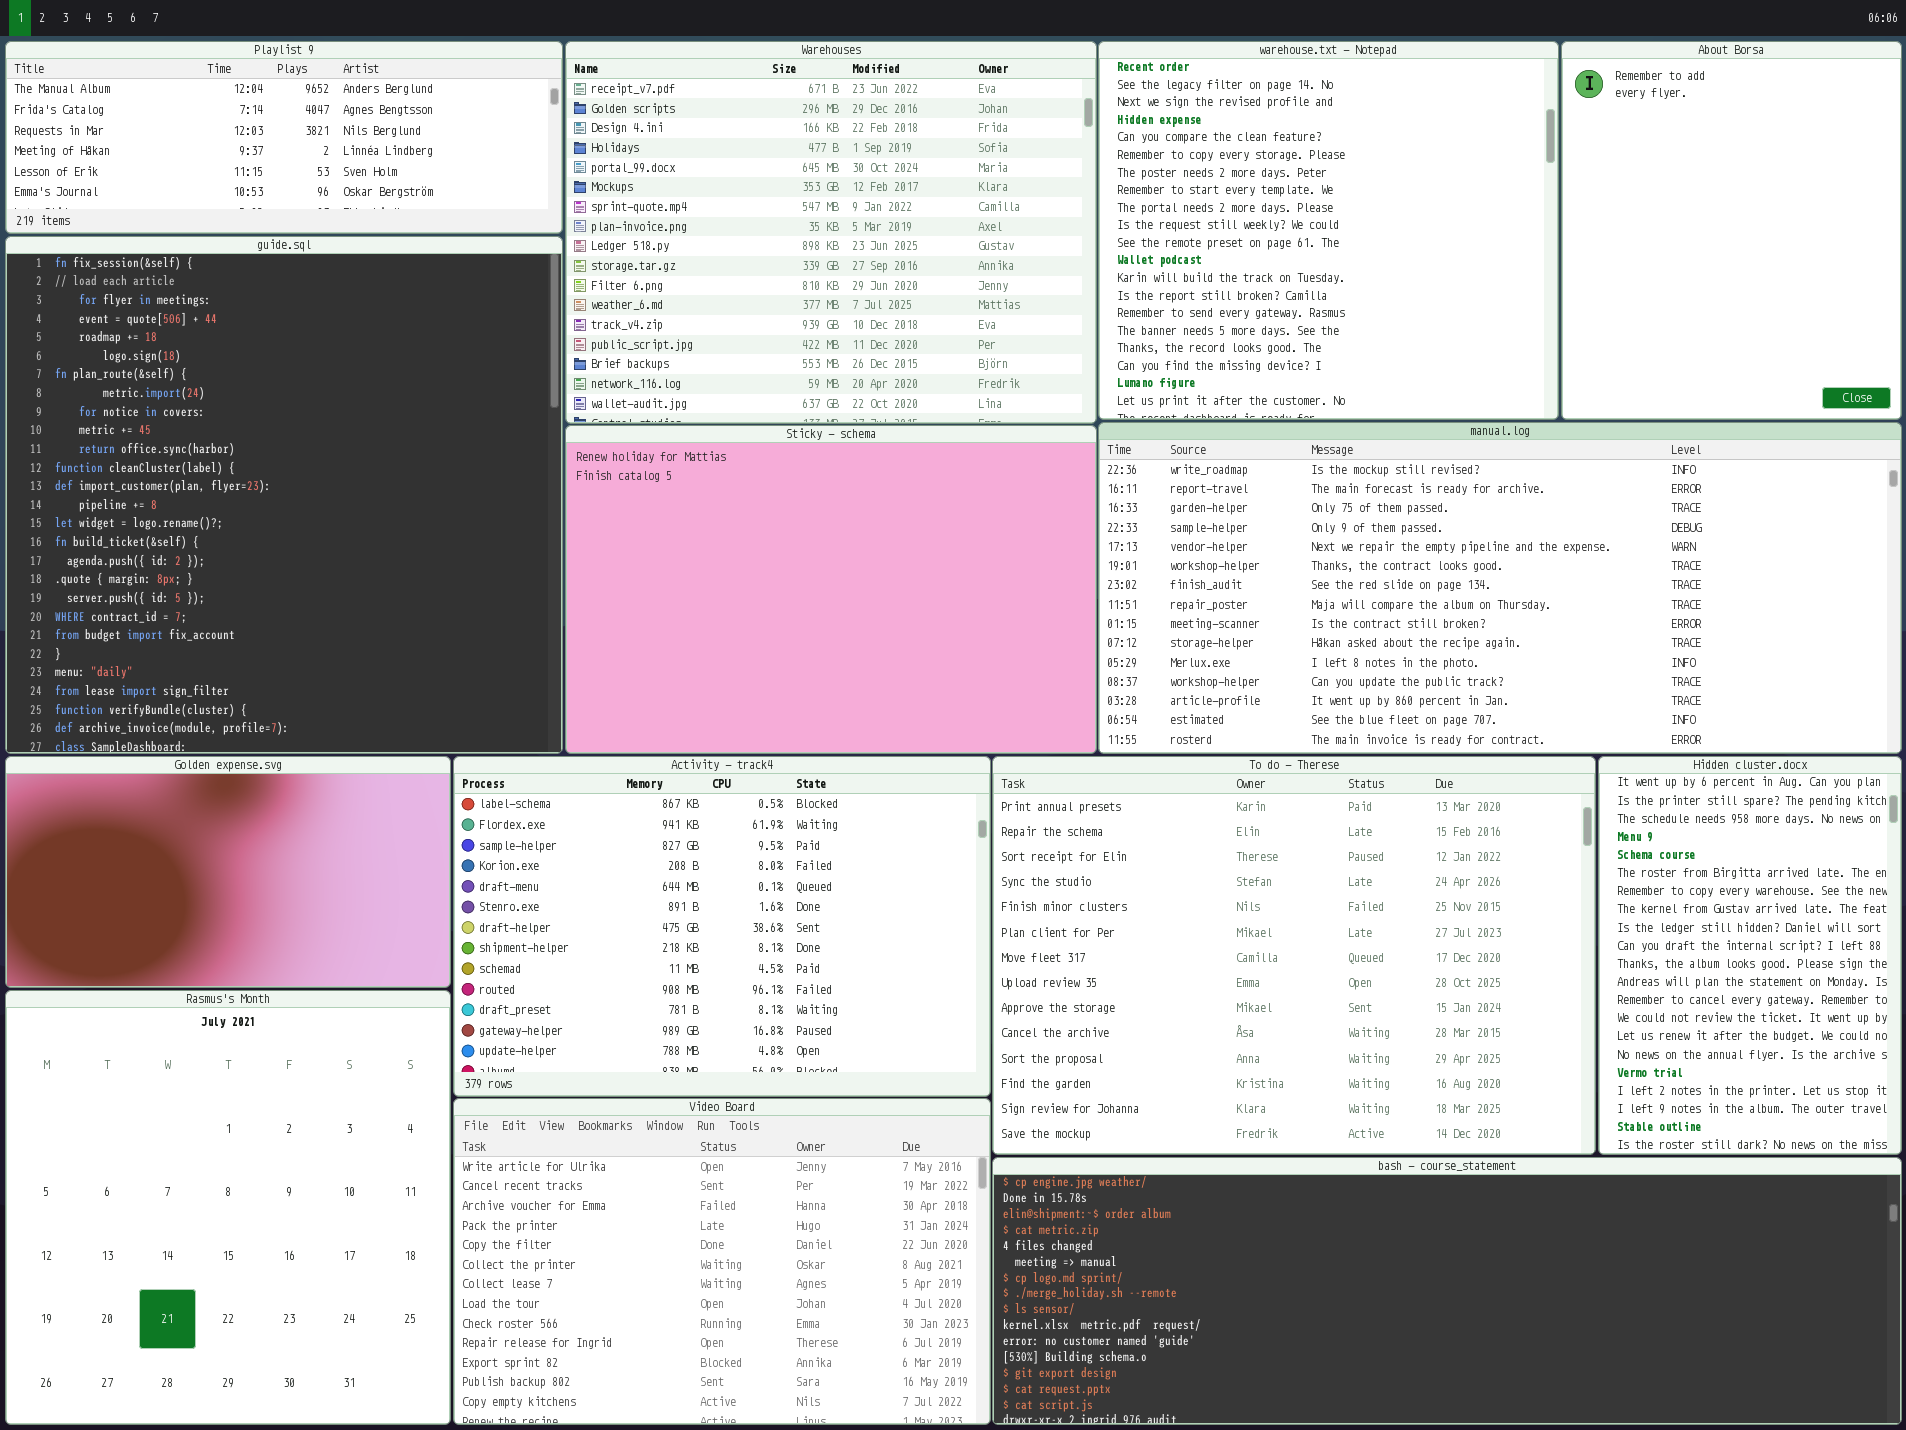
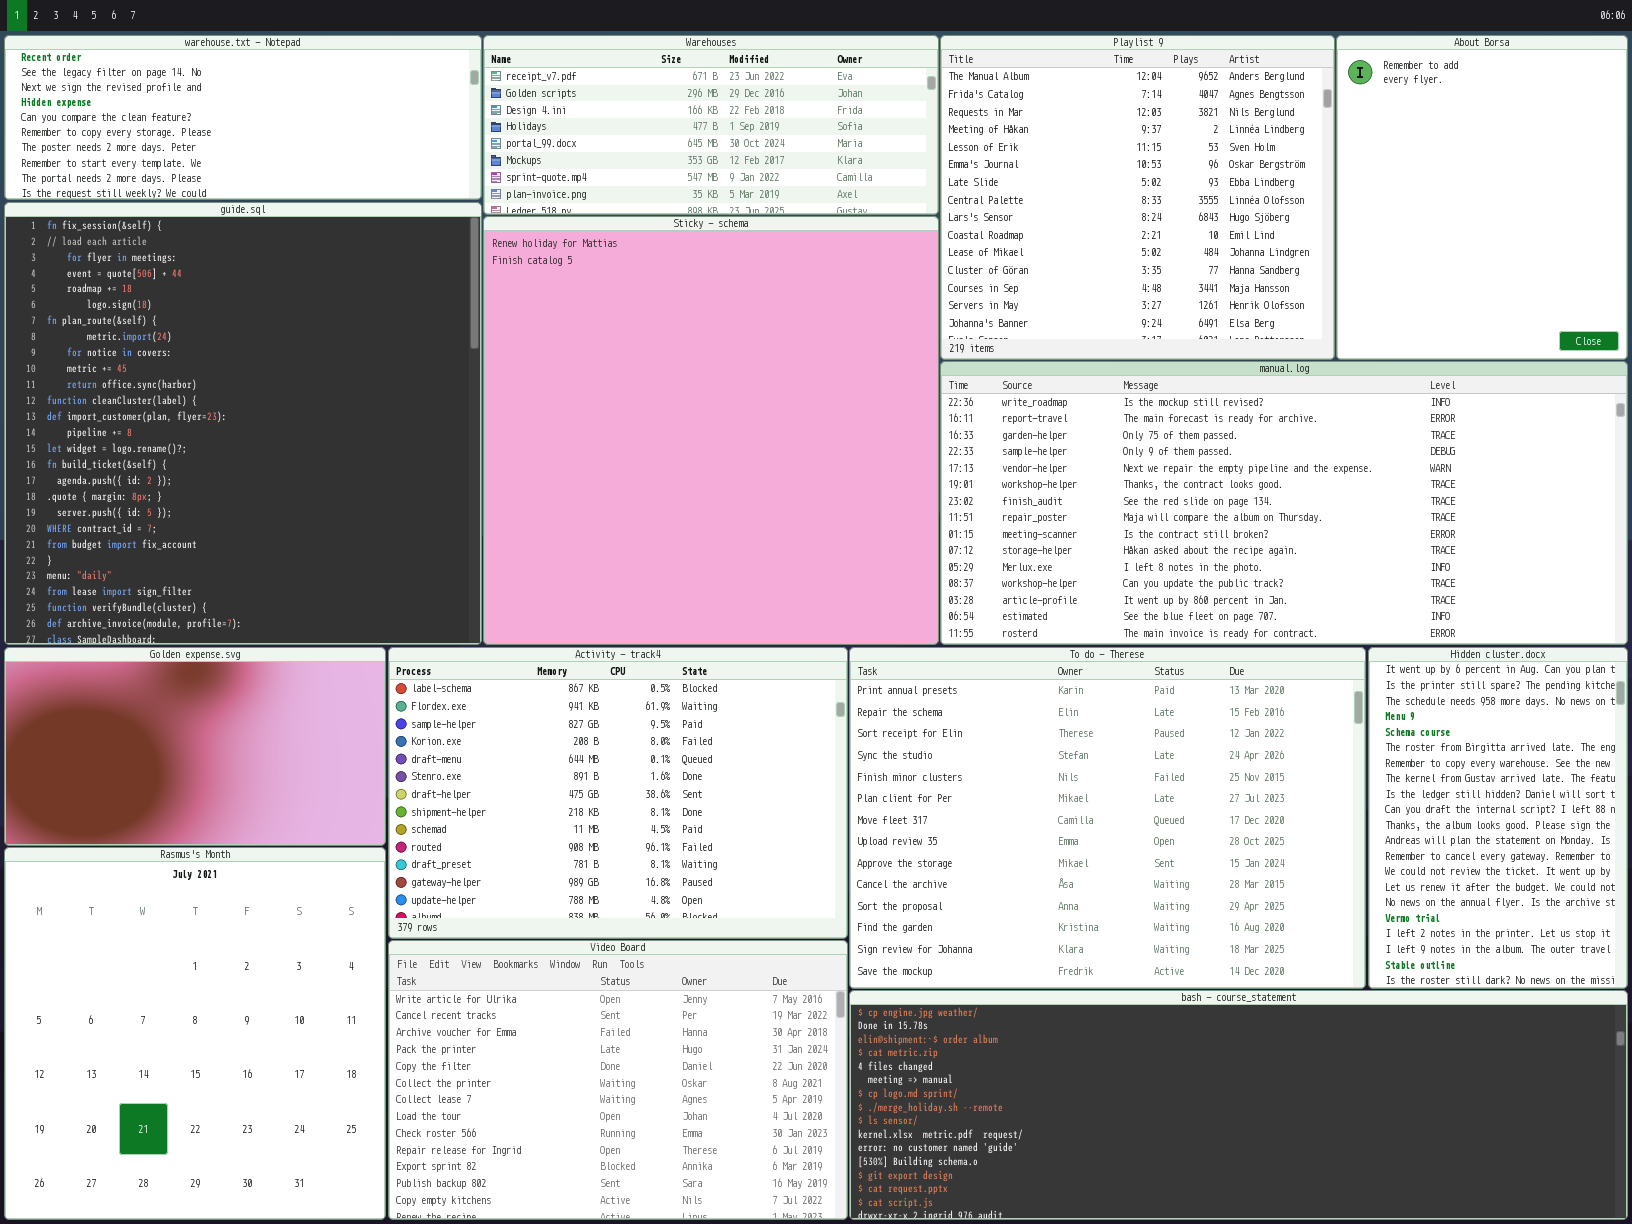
Playlist 9: [5,41,563,234] -> [940,35,1335,360], moved, resized
Warehouses: [565,41,1097,424] -> [483,35,939,215], resized
warehouse.txt - Notepad: [1098,41,1559,420] -> [4,35,482,200], moved, resized
Sticky - schema: [565,425,1097,754] -> [483,216,939,645], resized

